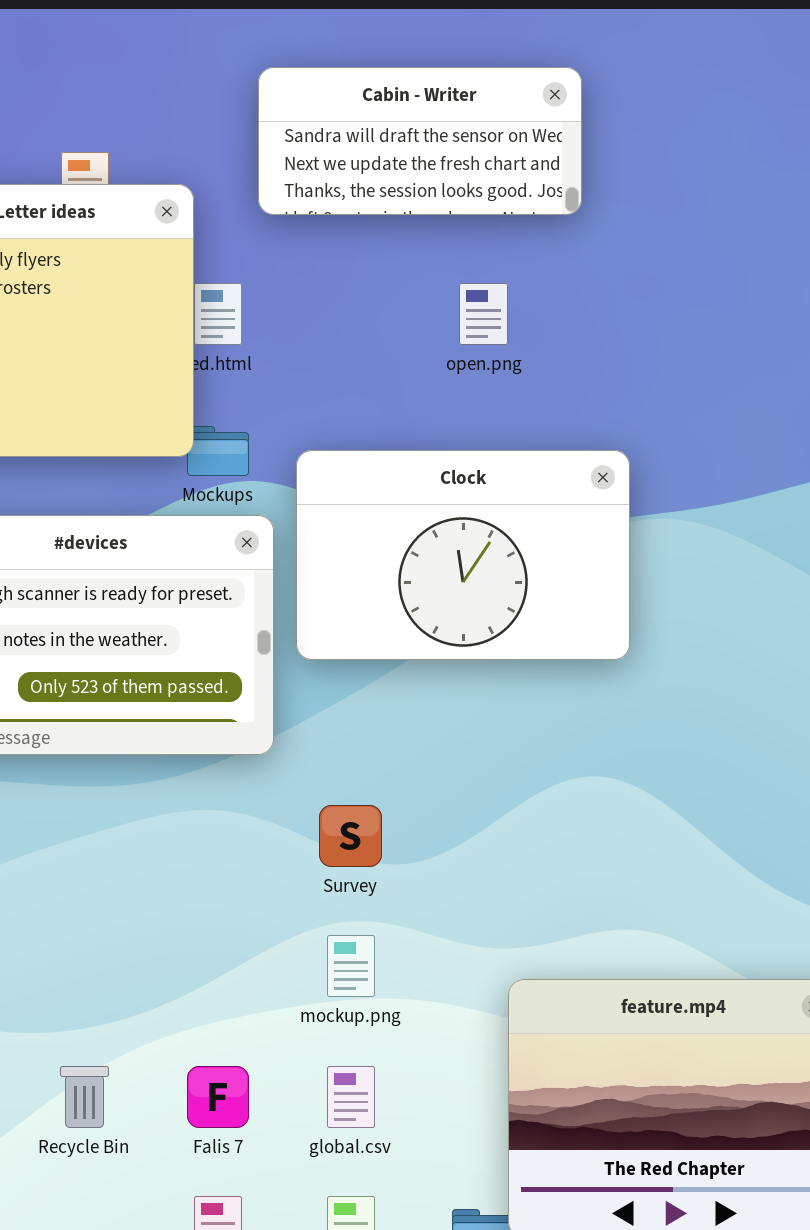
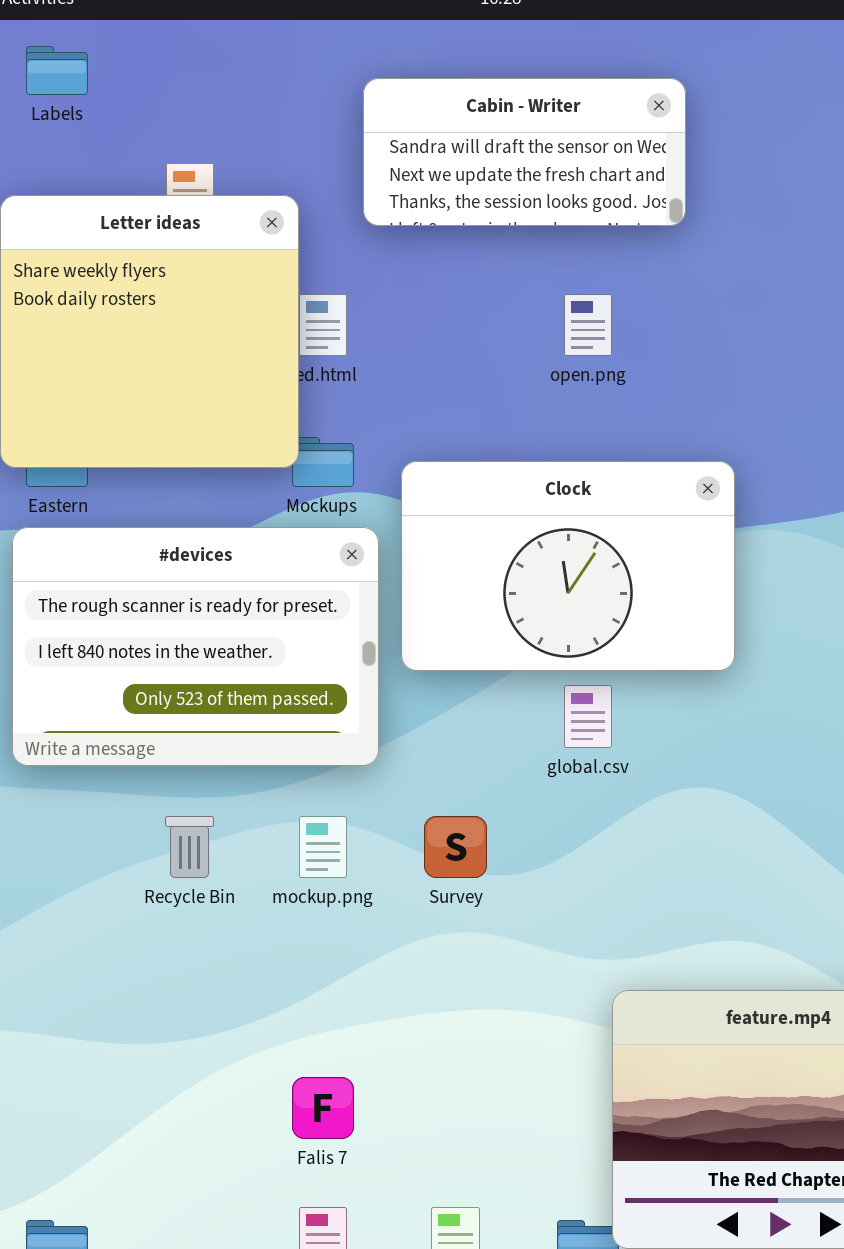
mockup.png: [327,935,375,997] -> [299,816,347,878], moved
Recycle Bin: [60,1066,109,1128] -> [165,816,214,878], moved
global.csv: [327,1066,375,1128] -> [564,685,612,748], moved

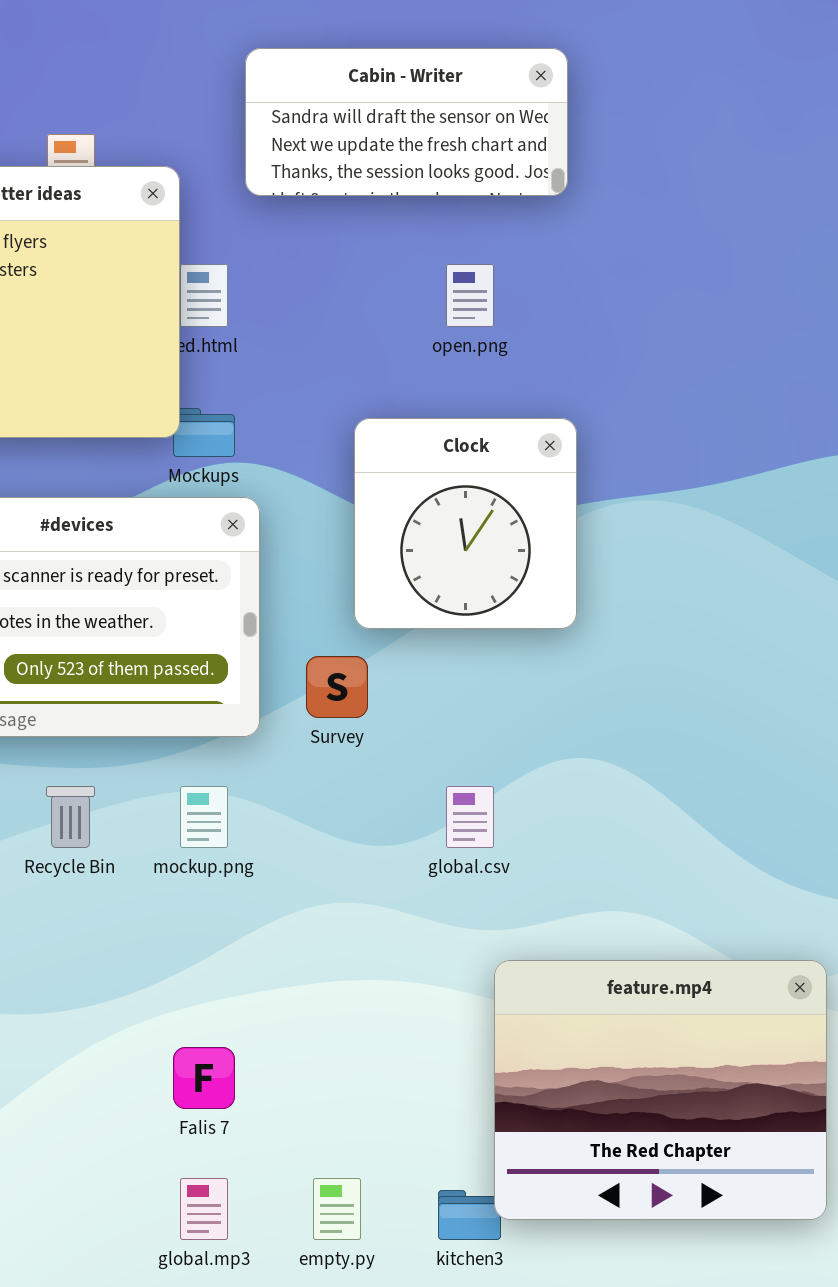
Clock: [401,461,735,671] -> [354,418,577,629], moved, resized
global.csv: [564,685,612,748] -> [446,786,494,848], moved
Survey: [424,816,487,878] -> [306,656,368,718], moved

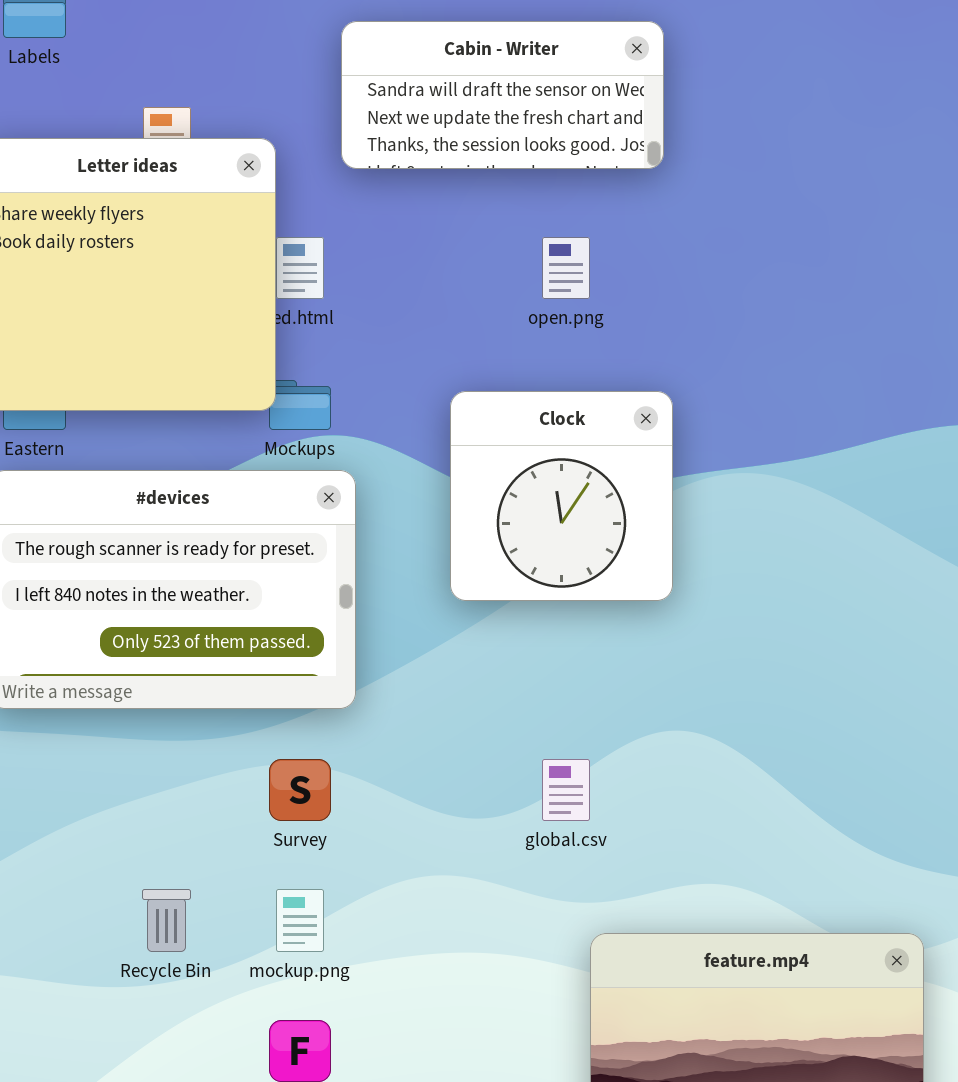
Survey: [306,656,368,718] -> [269,759,331,821], moved
Recycle Bin: [46,786,95,848] -> [142,889,191,952], moved
mockup.png: [180,786,228,848] -> [276,889,324,952], moved

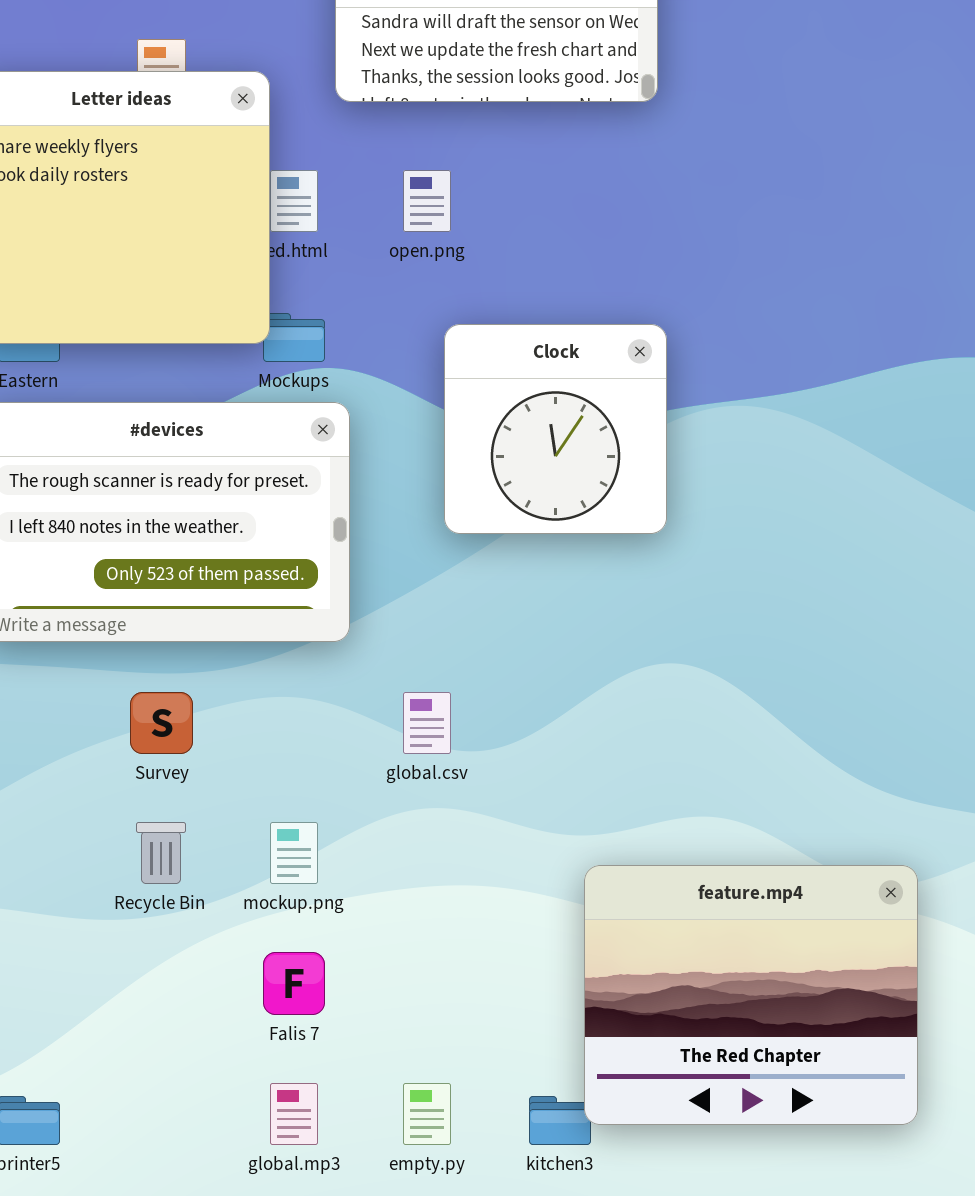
open.png: [542,237,590,299] -> [403,170,451,232], moved
Survey: [269,759,331,821] -> [130,692,193,754], moved
global.csv: [542,759,590,821] -> [403,692,451,754], moved

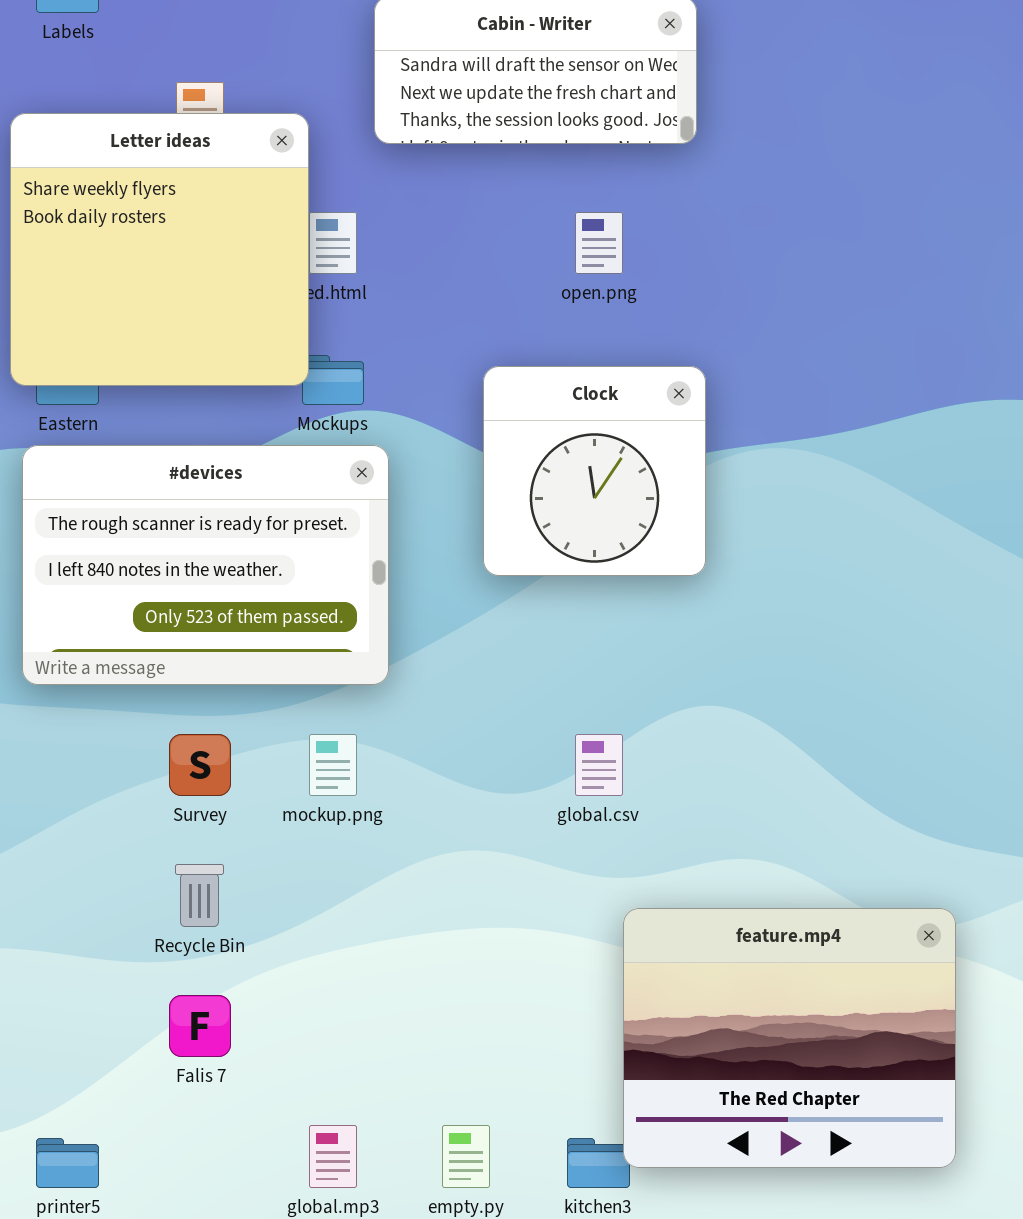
open.png: [403,170,451,232] -> [575,212,623,274], moved
global.csv: [403,692,451,754] -> [575,734,623,796], moved
mockup.png: [270,822,318,884] -> [309,734,357,796], moved
Falis 7: [263,952,325,1015] -> [169,995,231,1057], moved

